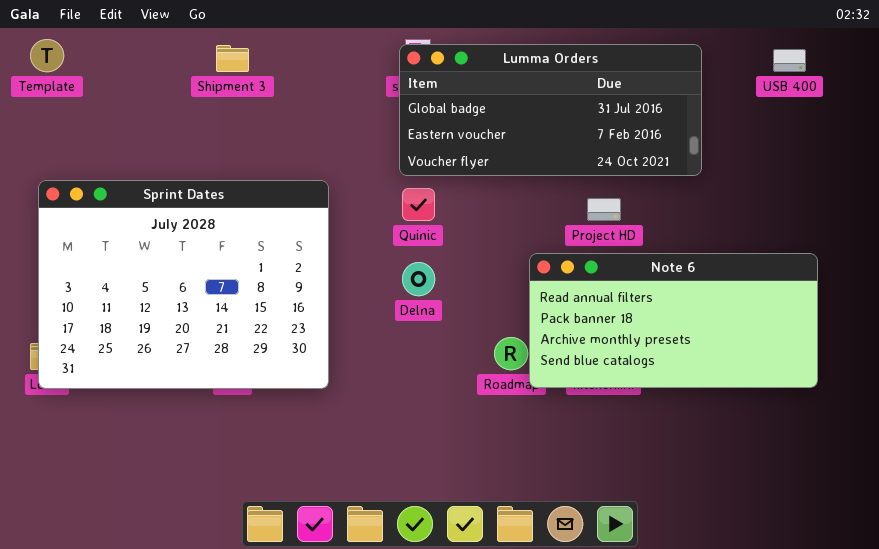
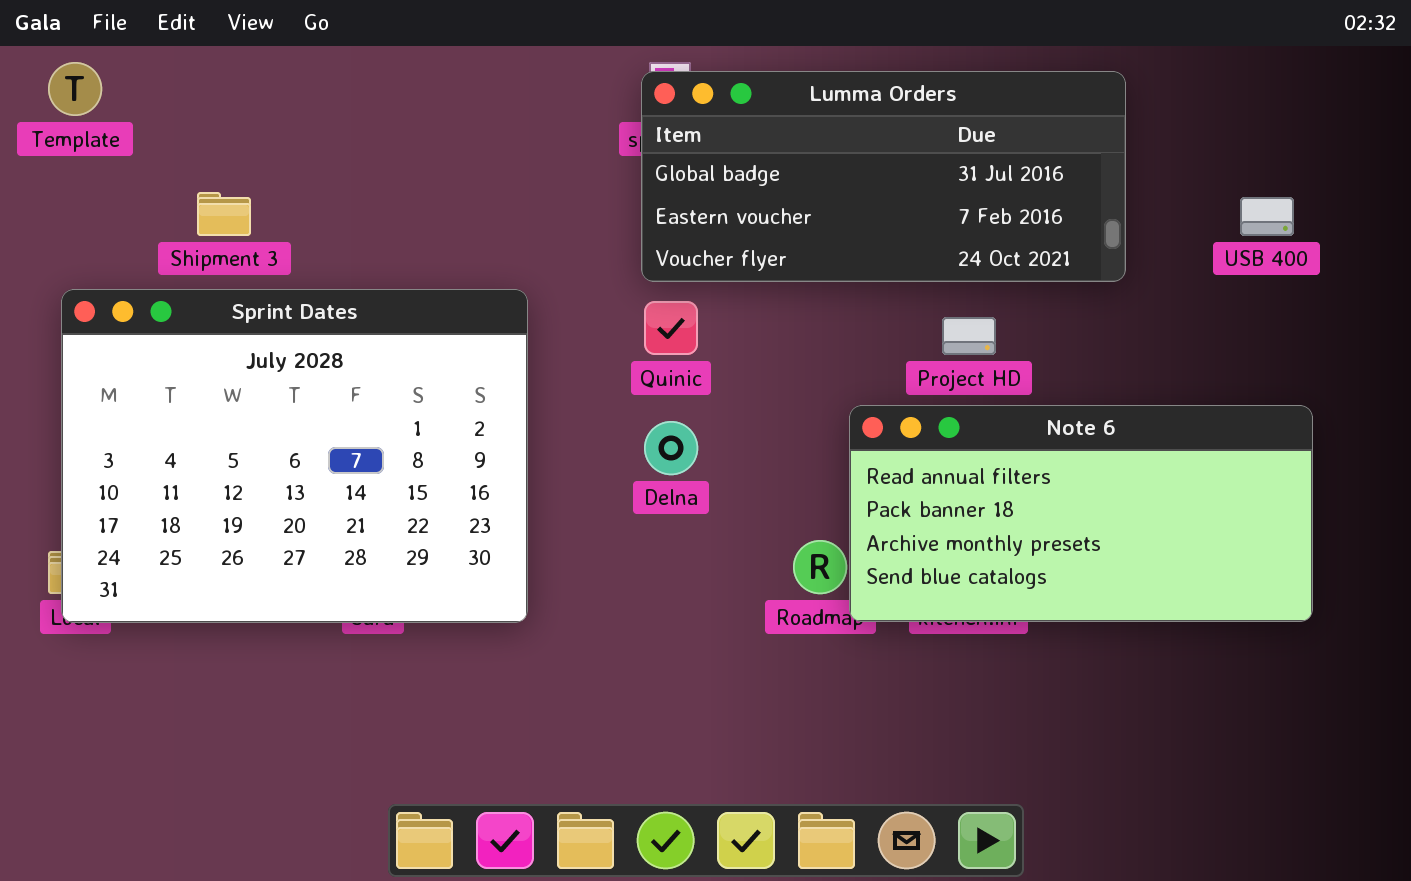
Shipment 3: [216,45,249,72] -> [197,192,251,236], moved
USB 400: [773,49,806,72] -> [1240,197,1294,236], moved

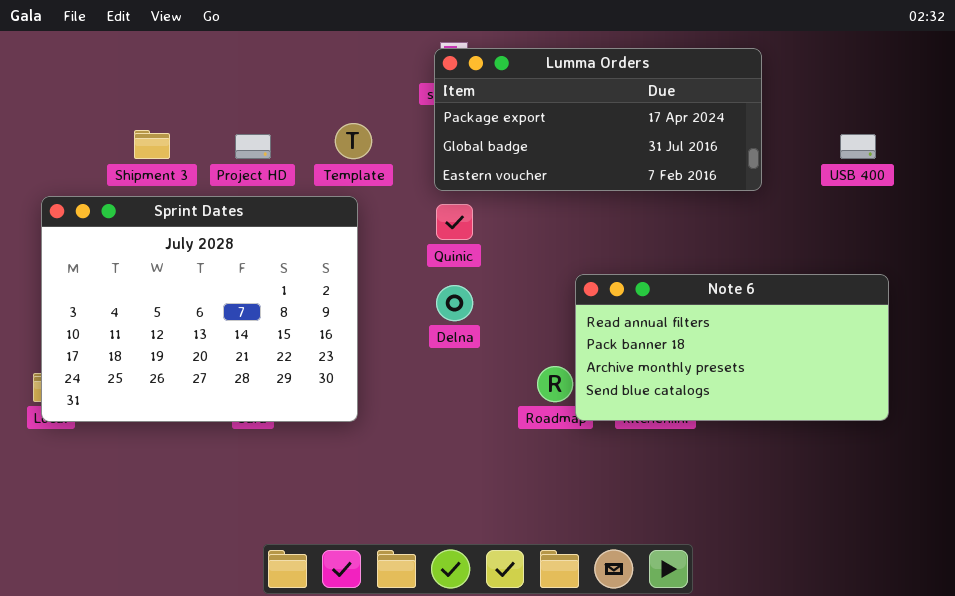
Template: [48,62,102,116] -> [335,123,372,159], moved
Lumma Orders: [641,71,1126,282] -> [434,48,762,191], scrolled up 1 row
Project HD: [942,317,996,355] -> [235,134,271,159], moved

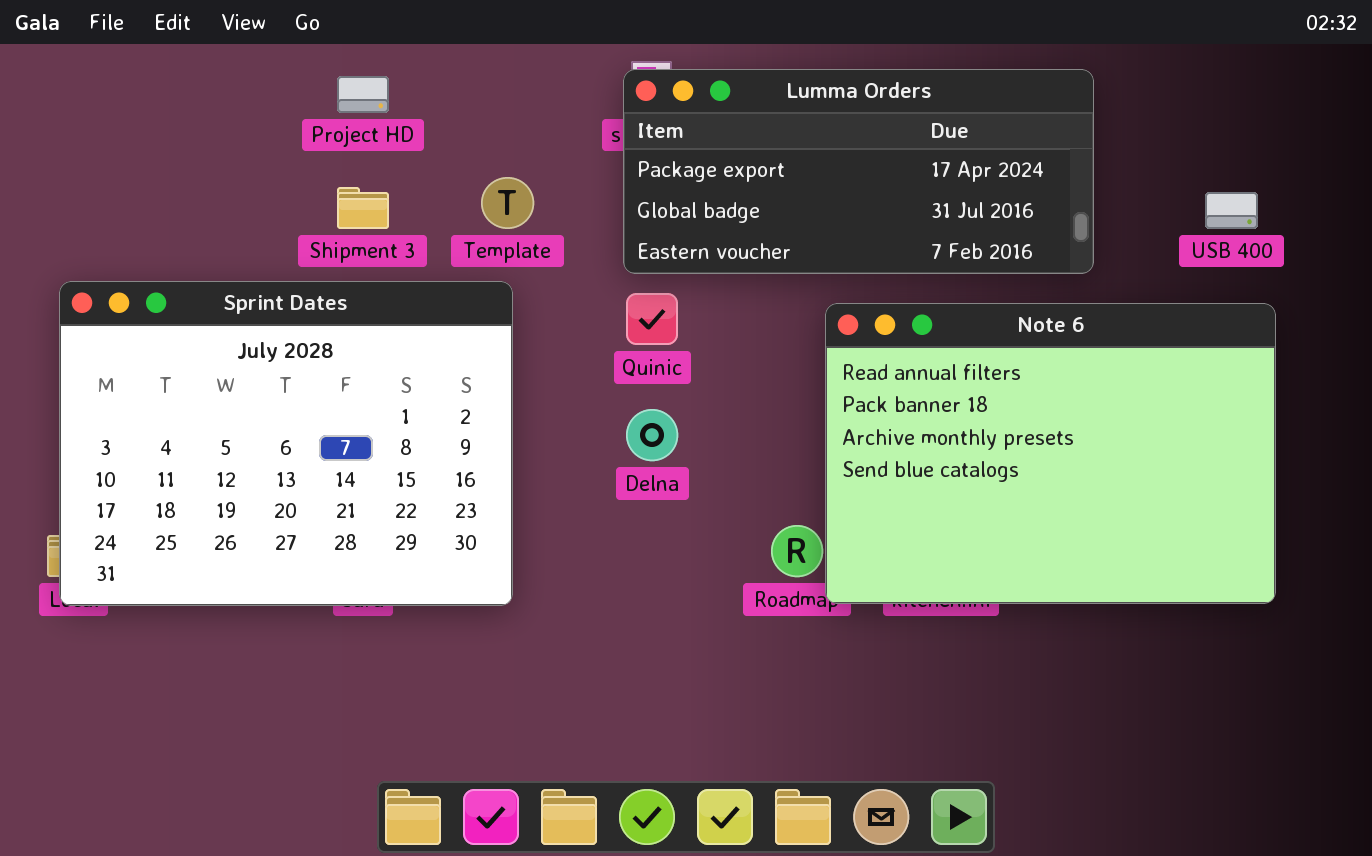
Shipment 3: [134,130,170,159] -> [337,187,389,229], moved
Project HD: [235,134,271,159] -> [337,76,389,113], moved
Note 6: [575,274,889,421] -> [825,303,1276,604], resized

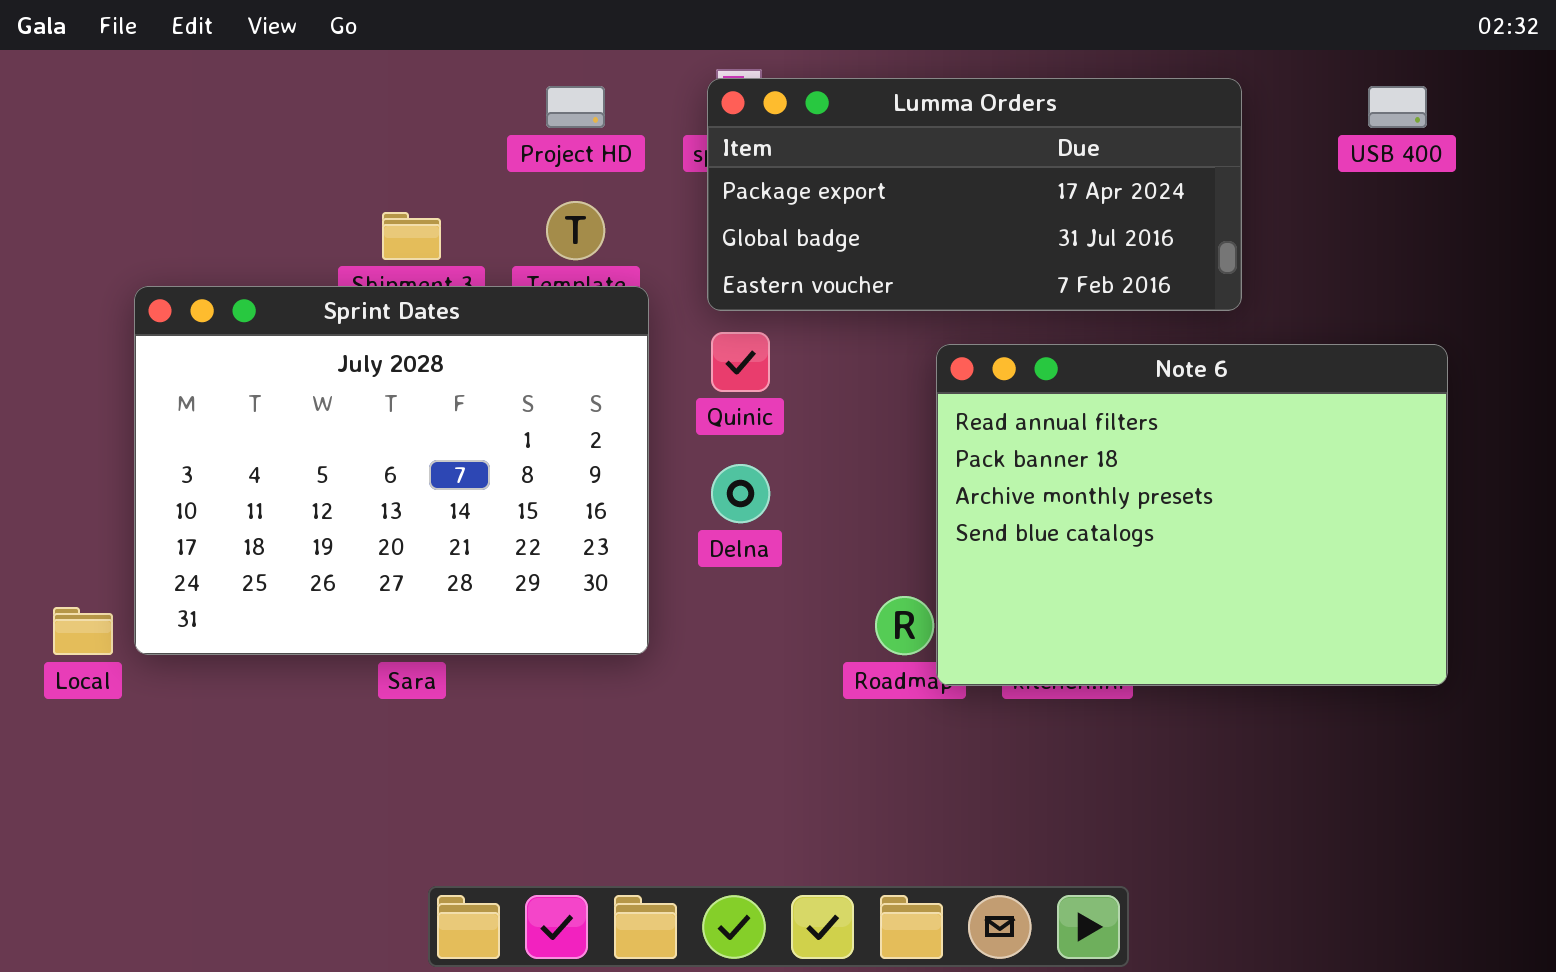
Project HD: [337,76,389,113] -> [546,86,605,128], moved
USB 400: [1205,192,1258,229] -> [1368,86,1427,128], moved
Sprint Dates: [59,281,513,606] -> [134,286,649,655], moved

